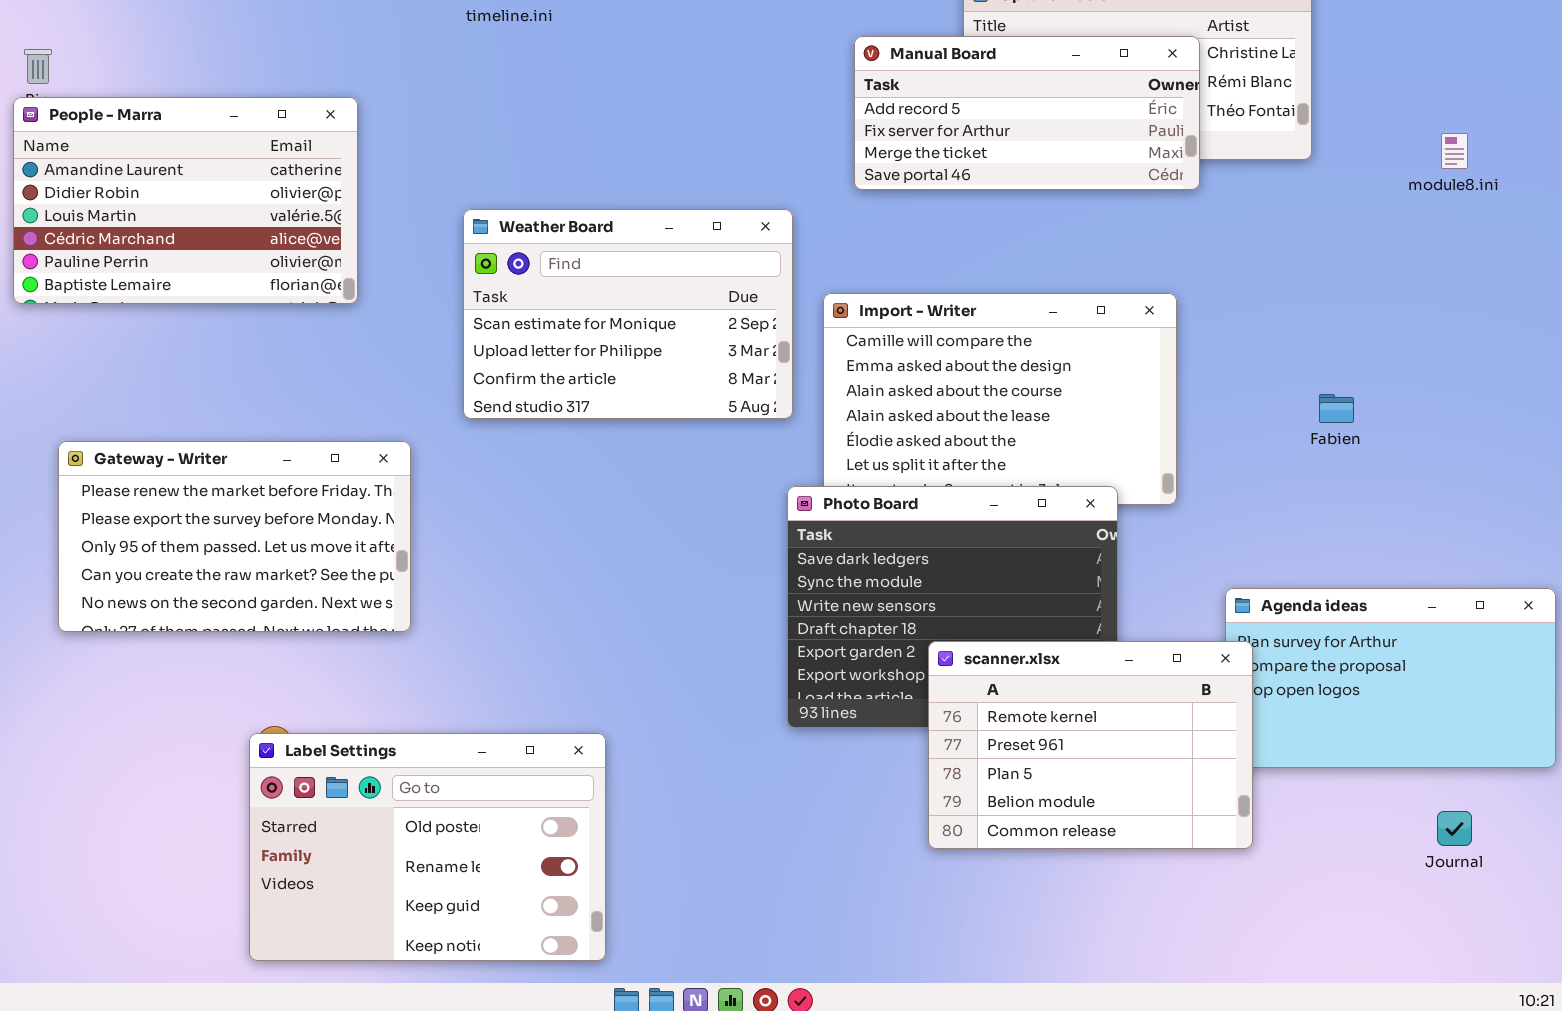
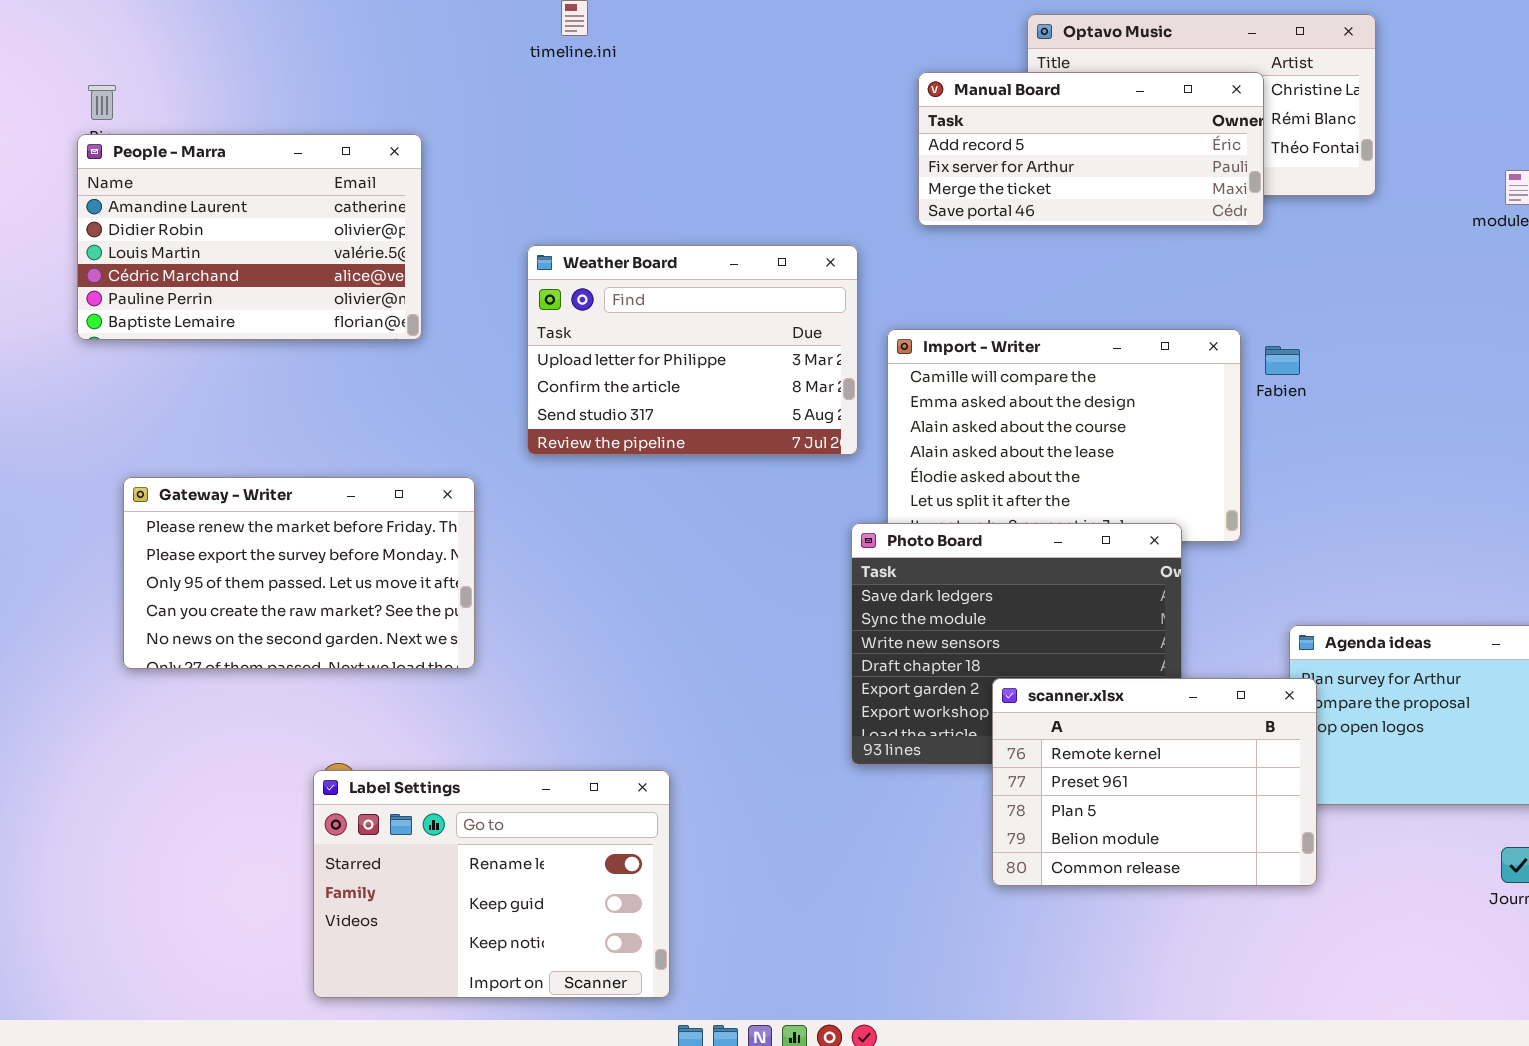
Weather Board: [463,209,793,419] -> [527,245,858,455], scrolled down 1 row
Fabien: [1319,394,1354,423] -> [1265,346,1300,375], moved
Label Settings: [249,733,606,961] -> [313,770,670,998], scrolled down 1 row

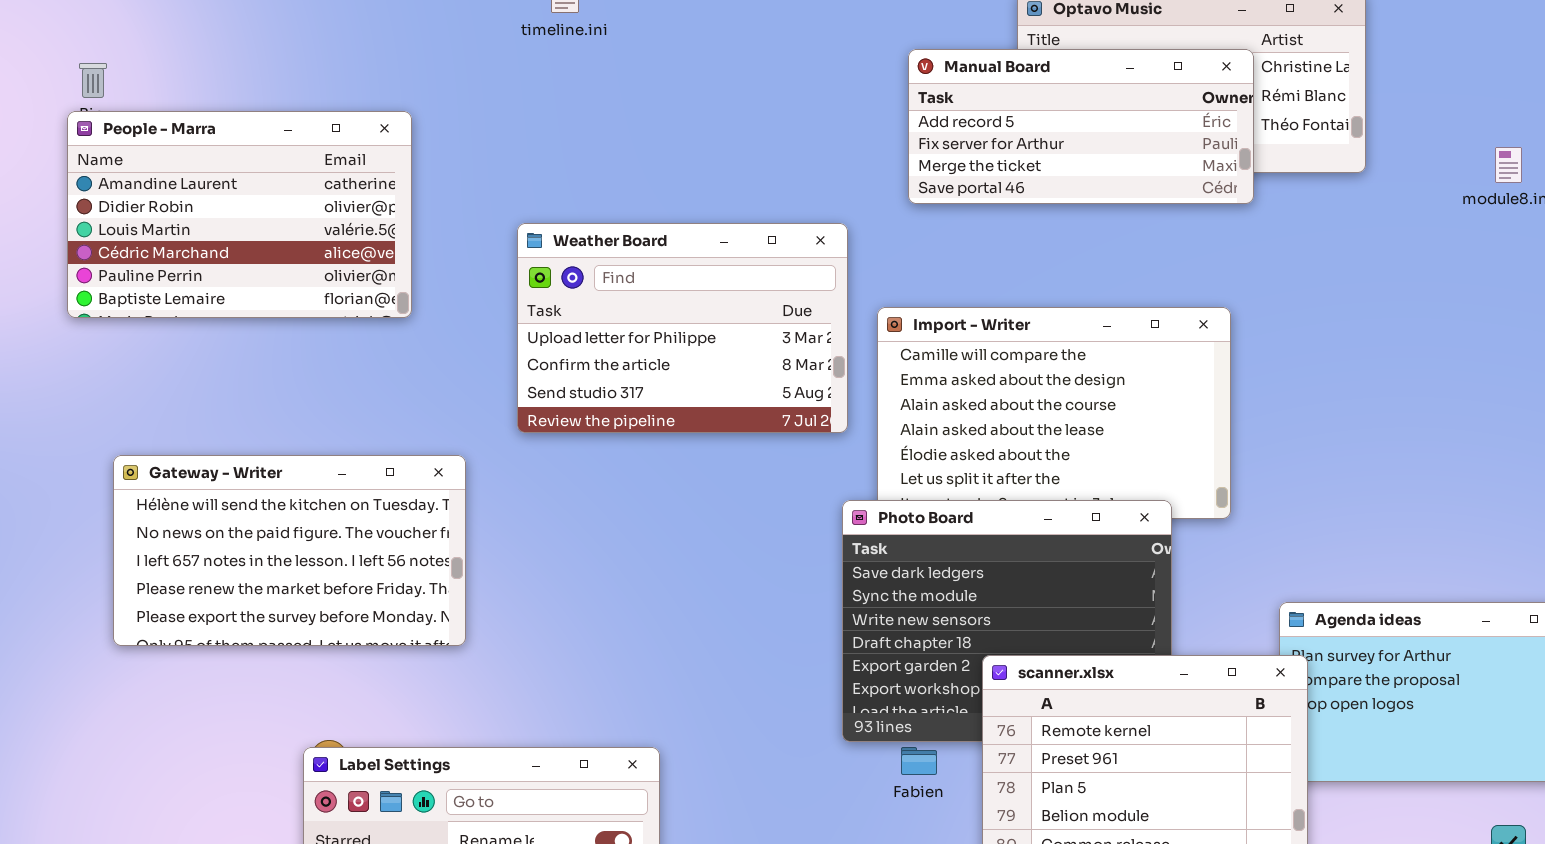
Fabien: [1265,346,1300,375] -> [901,747,937,775], moved
Gateway - Writer: [123,477,475,669] -> [113,455,466,646], scrolled up 3 rows

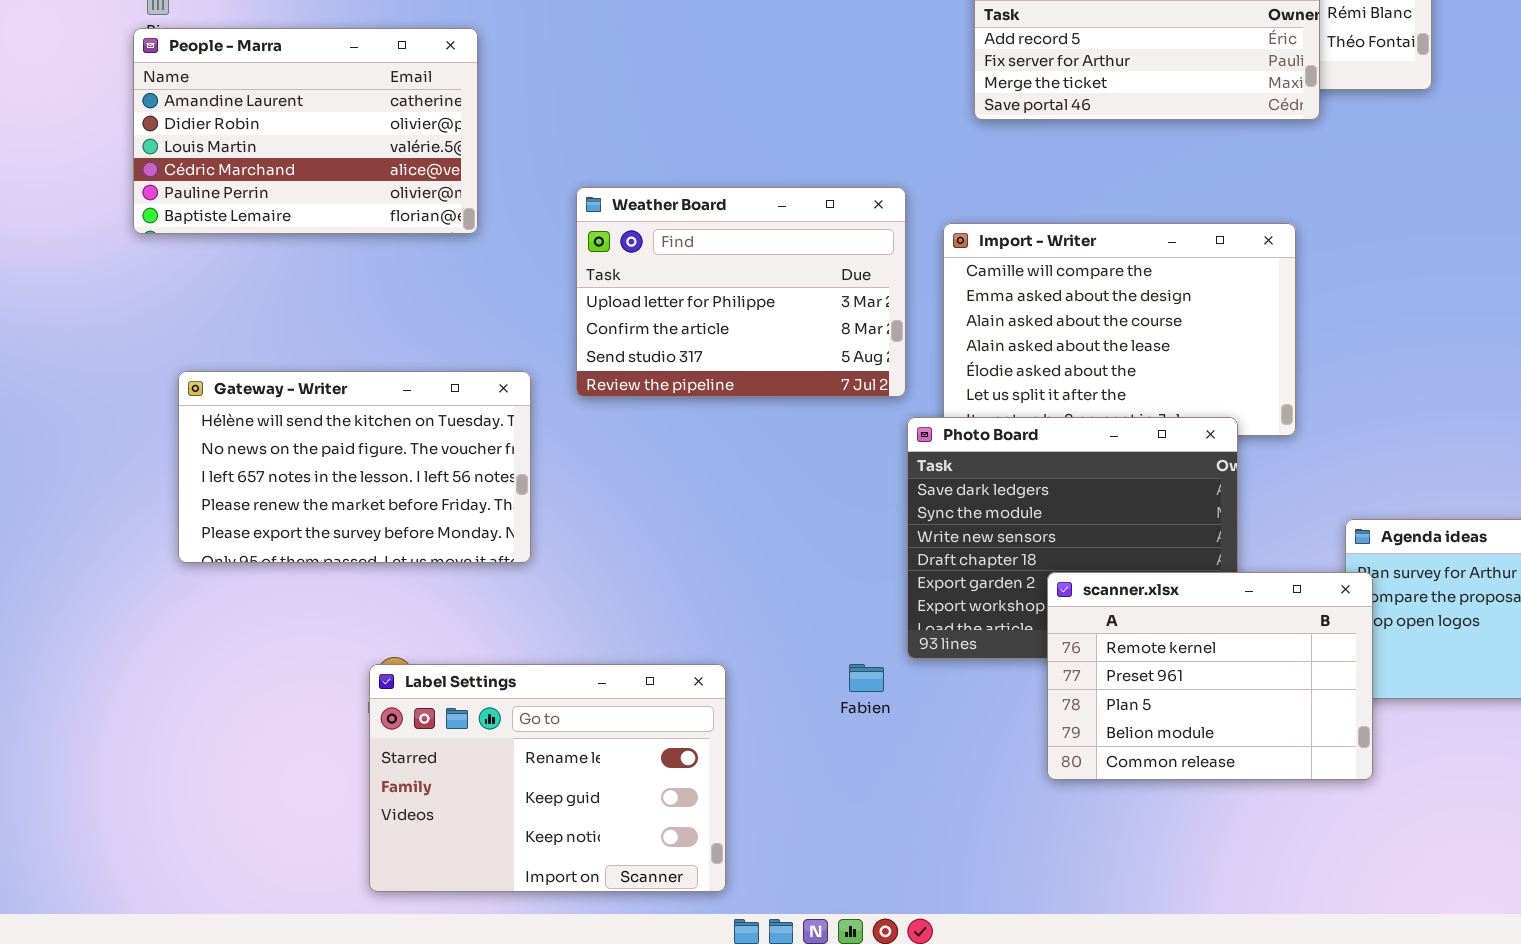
Weather Board: [517,223,848,433] -> [576,187,906,397], moved
Fabien: [901,747,937,775] -> [849,664,884,692], moved

